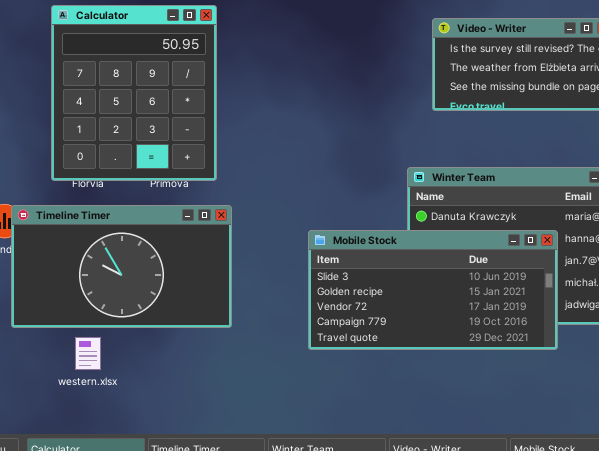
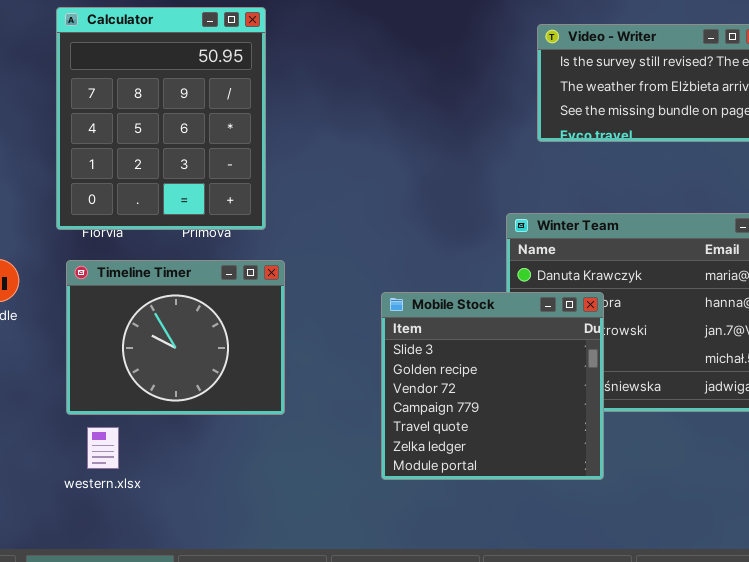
Timeline Timer: [11,205,232,328] -> [66,260,285,415], resized
Mobile Stock: [308,230,558,350] -> [381,292,604,480], resized

